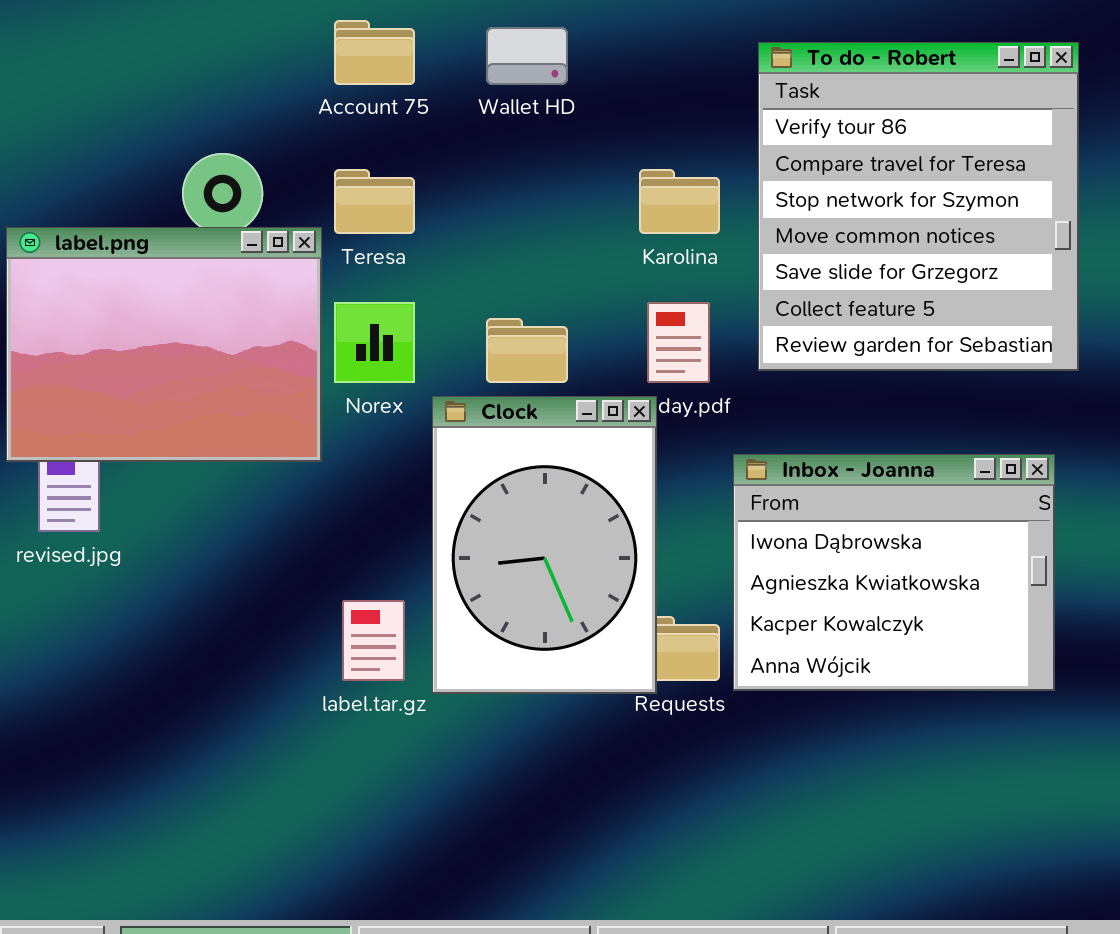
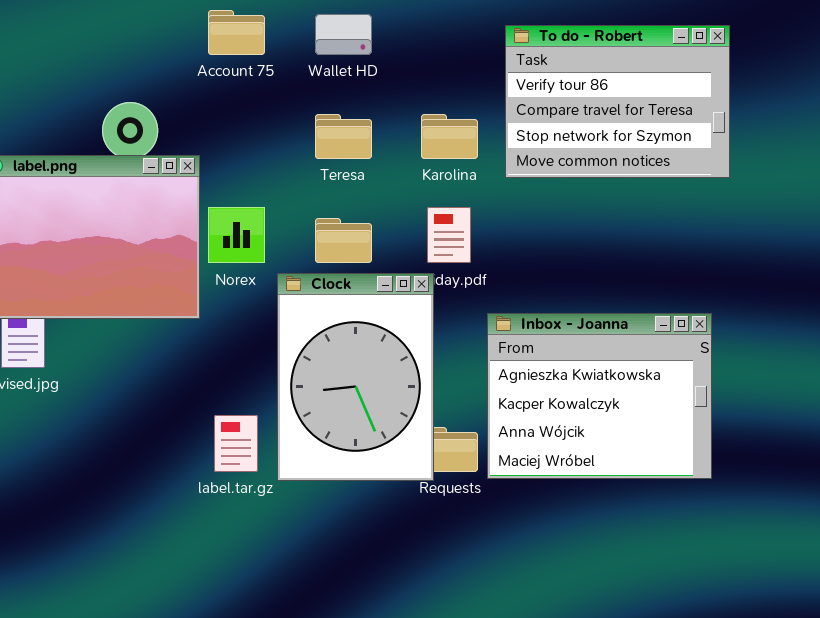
To do - Robert: [758,42,1079,371] -> [505,25,730,178], resized
Teresa: [334,169,415,234] -> [315,114,372,159], moved
Inbox - Joanna: [733,454,1055,691] -> [487,313,712,479], scrolled down 1 row

